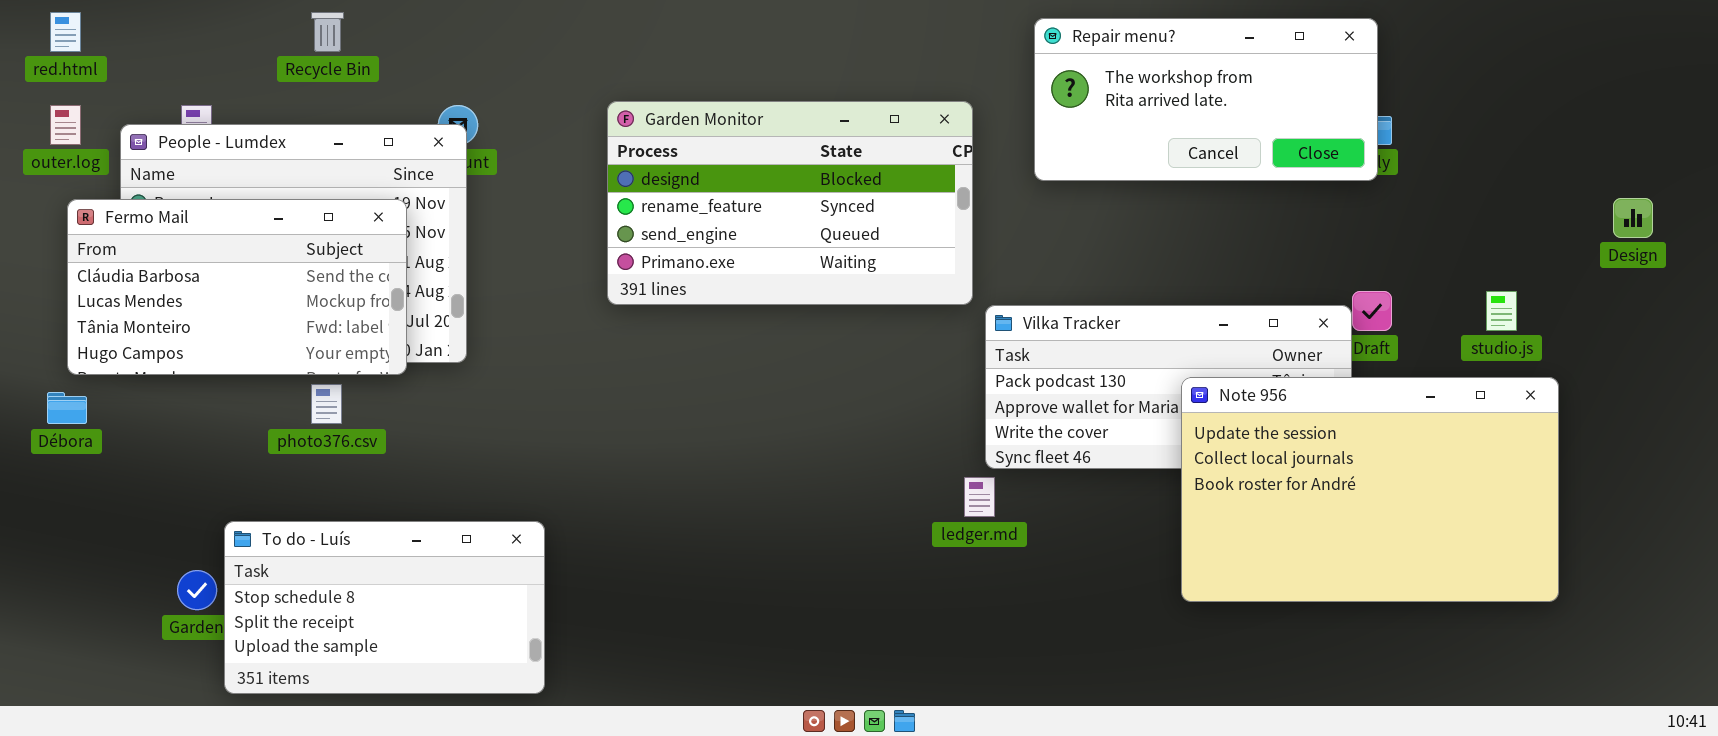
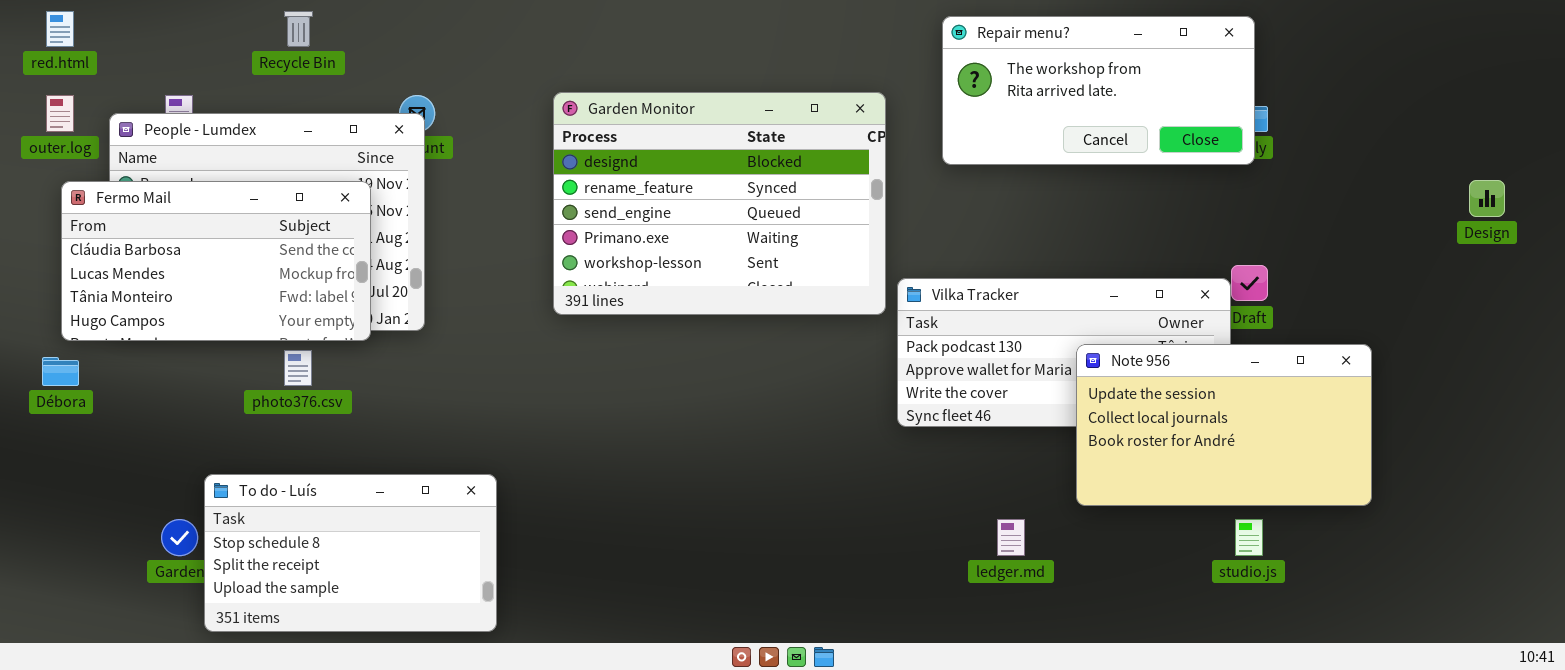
Garden Monitor: [607,101,973,305] -> [553,92,886,315], resized
studio.js: [1486,291,1517,331] -> [1235,519,1263,556], moved
Note 956: [1181,377,1559,602] -> [1076,344,1372,506], resized
ledger.md: [964,477,995,517] -> [997,519,1025,556], moved

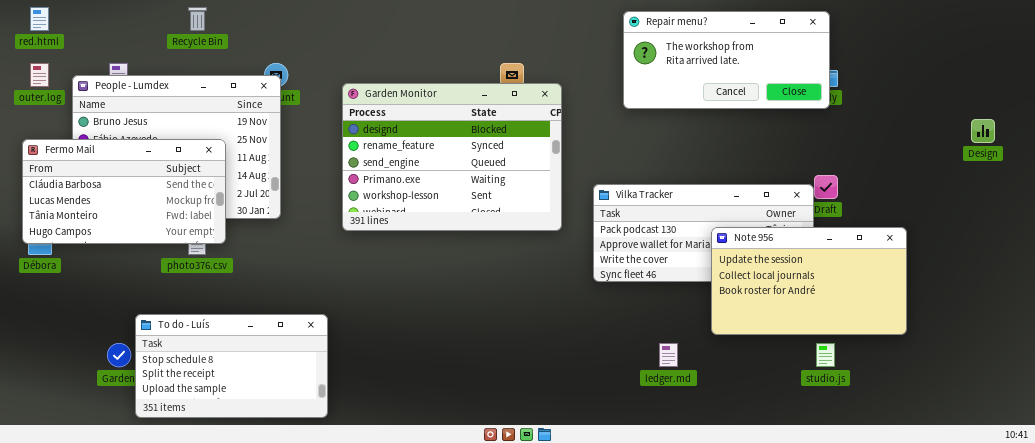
Garden Monitor: [553,92,886,315] -> [342,83,562,231], moved
Fermo Mail: [61,181,371,341] -> [22,139,226,244], moved

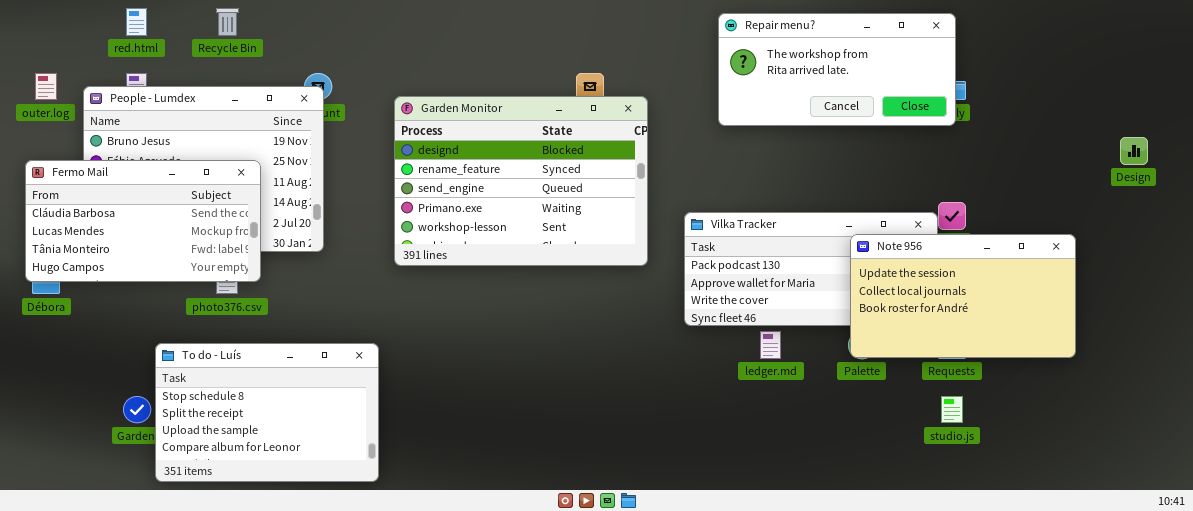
red.html: [30,7,49,31] -> [126,8,147,36], moved
Note 956: [711,227,907,335] -> [850,234,1076,358], moved
To do - Luís: [135,314,328,418] -> [155,343,379,482], resized
ledger.md: [659,343,678,367] -> [760,331,781,359], moved

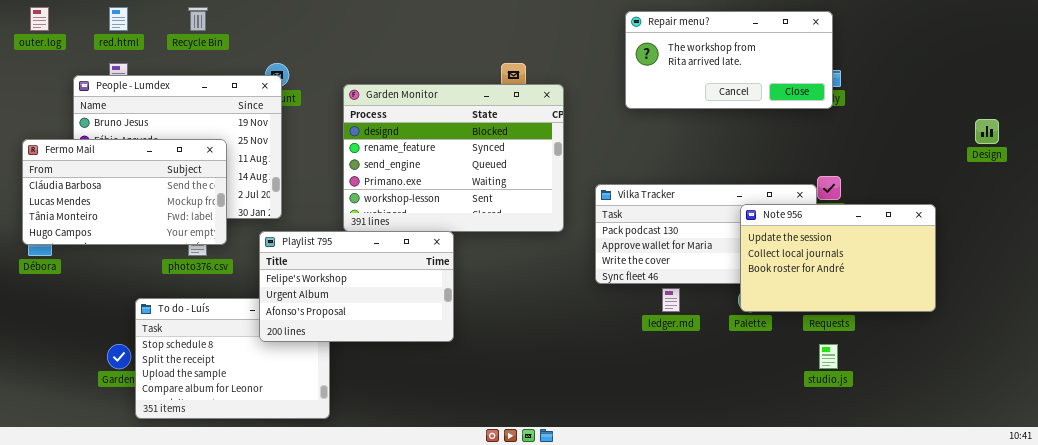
outer.log: [35,73,57,100] -> [30,7,49,31], moved
Playlist 795: none -> [259,231,454,342], opened

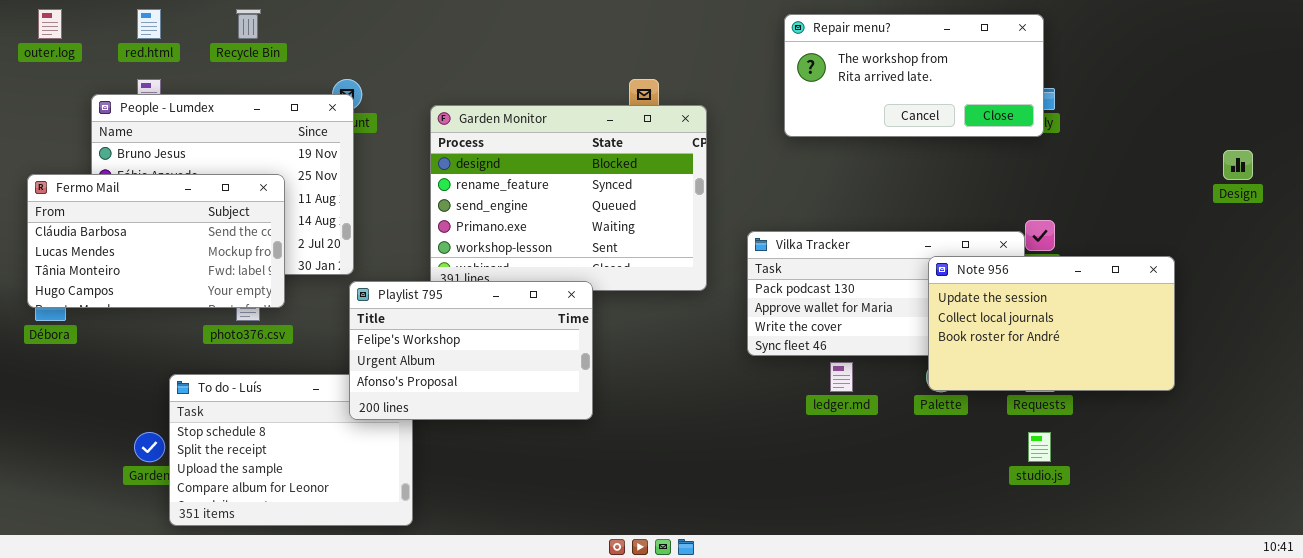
Playlist 795: [259,231,454,342] -> [349,281,593,420], moved

